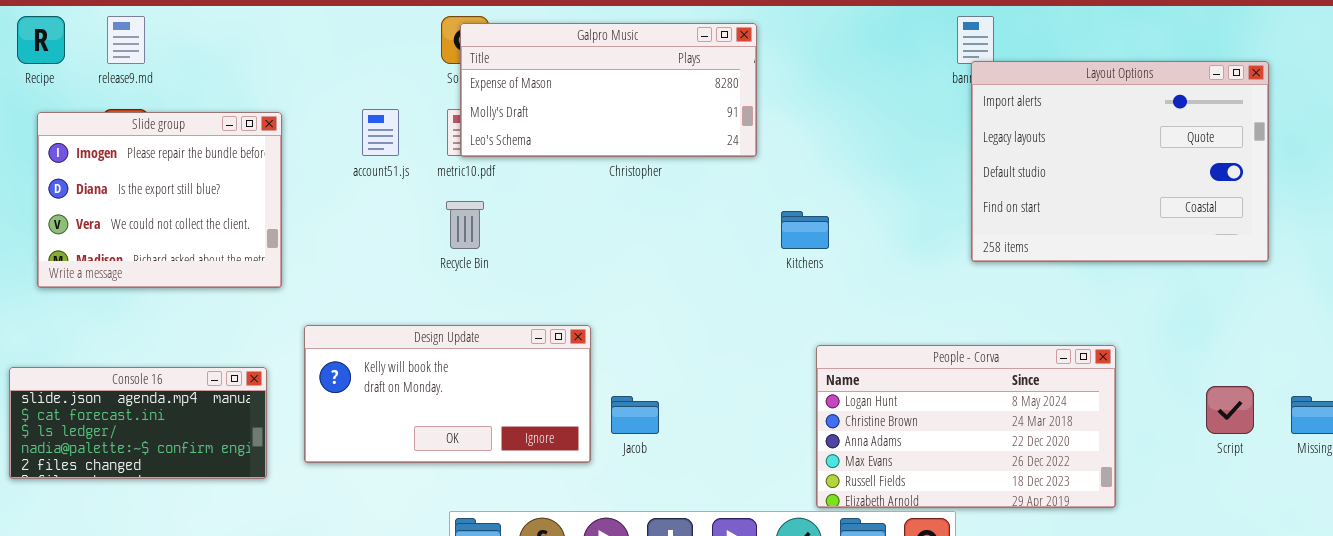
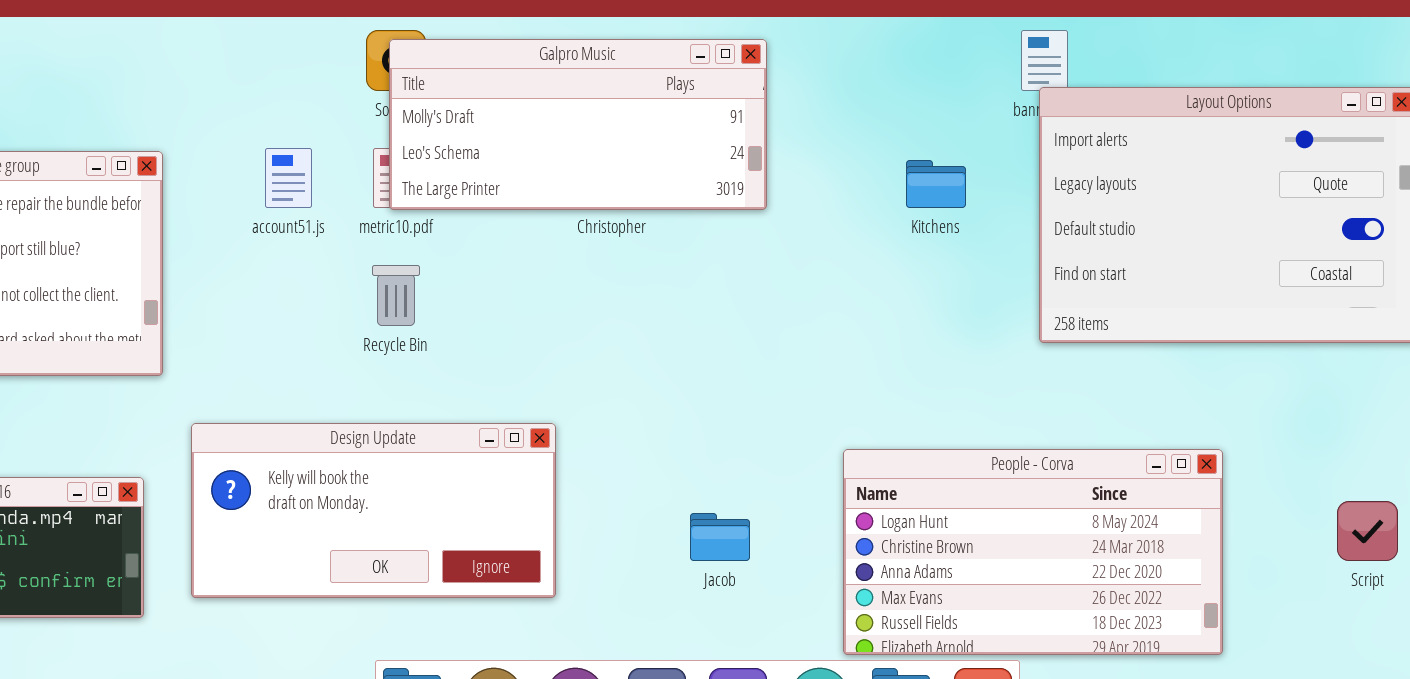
Galpro Music: [460,23,757,157] -> [389,39,767,210], scrolled down 1 row
Kitchens: [781,211,829,249] -> [906,160,966,208], moved
Jacob: [611,396,659,434] -> [690,513,750,561], moved

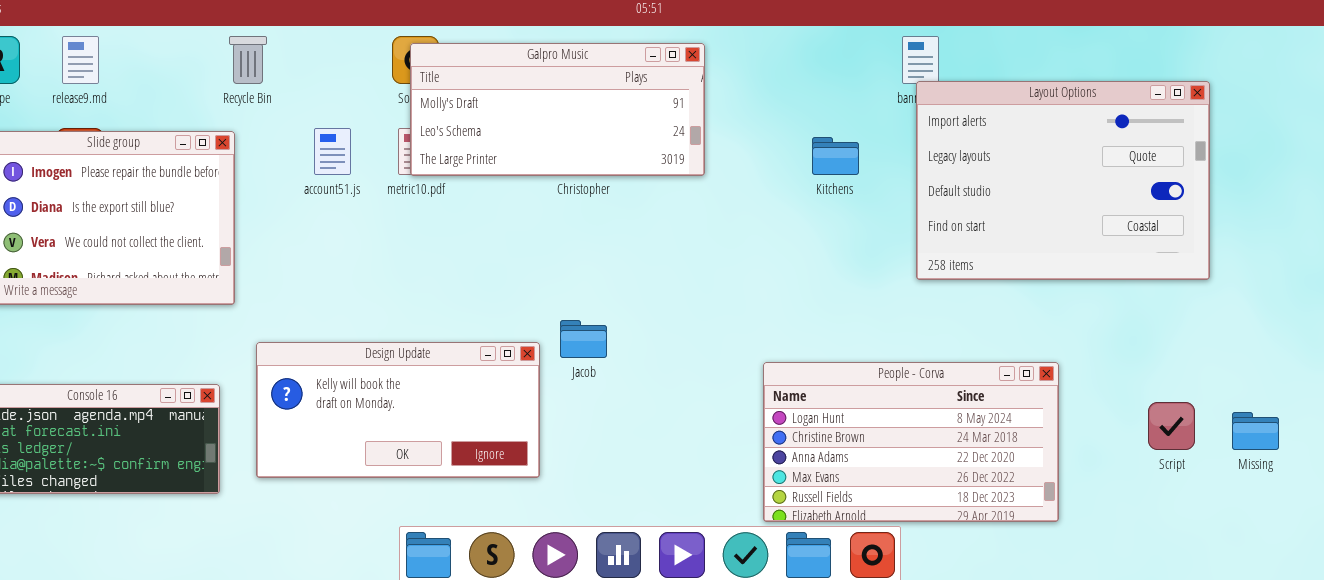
Recycle Bin: [372,265,420,326] -> [229,36,267,84], moved
Jacob: [690,513,750,561] -> [560,320,607,358], moved

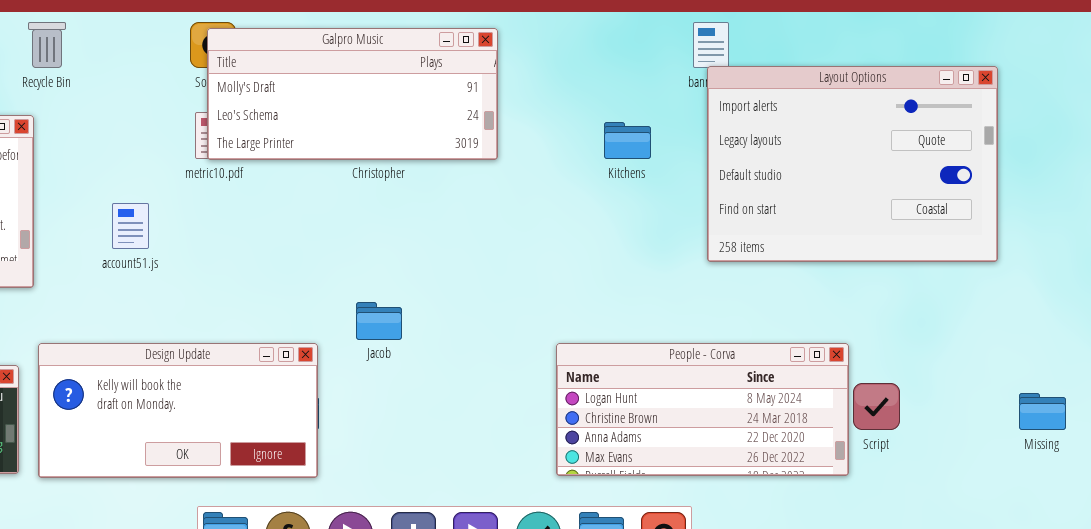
account51.js: [314,128,351,175] -> [112,203,149,249], moved
Design Update: [256,342,540,478] -> [38,343,318,478], moved
People - Corva: [763,362,1059,522] -> [556,343,849,476], resized
Script: [1148,402,1195,450] -> [853,383,900,430], moved

